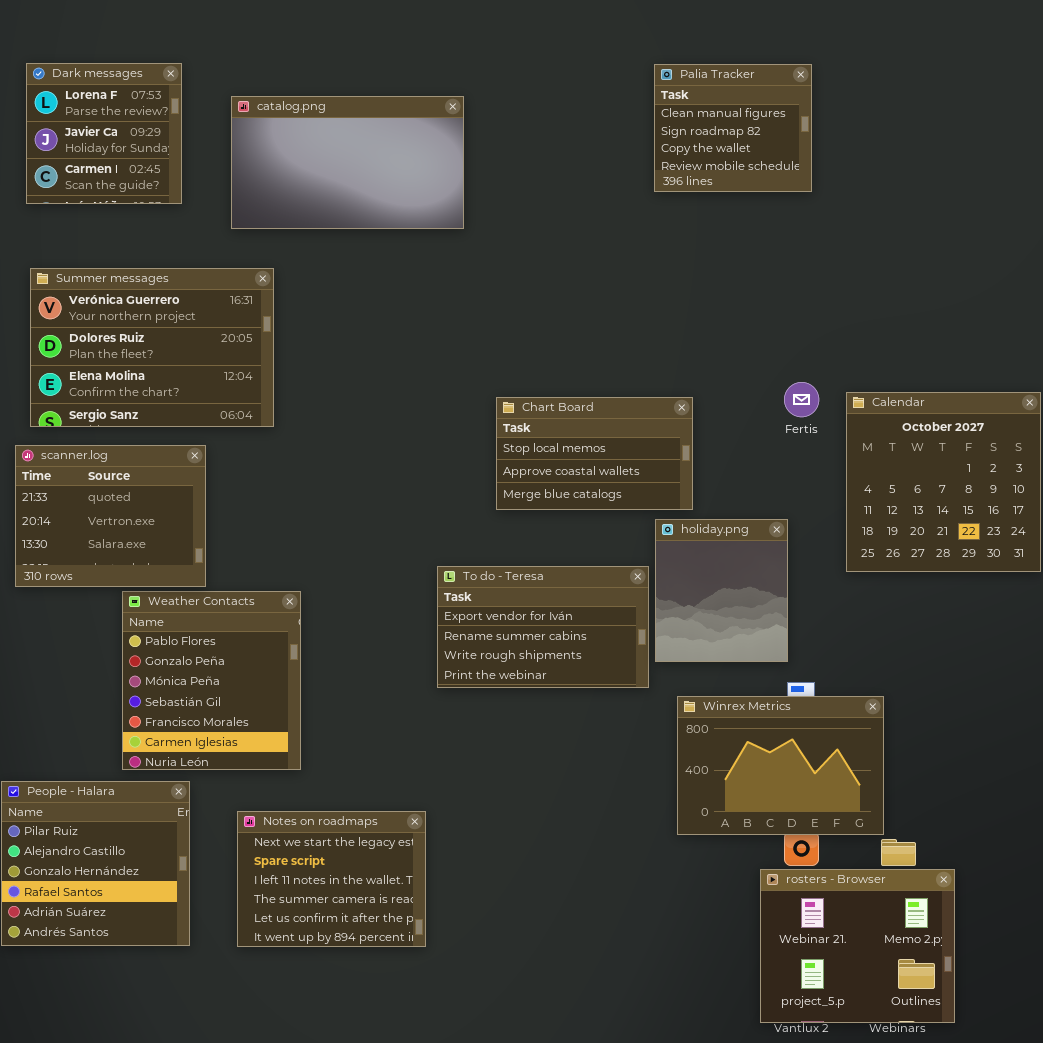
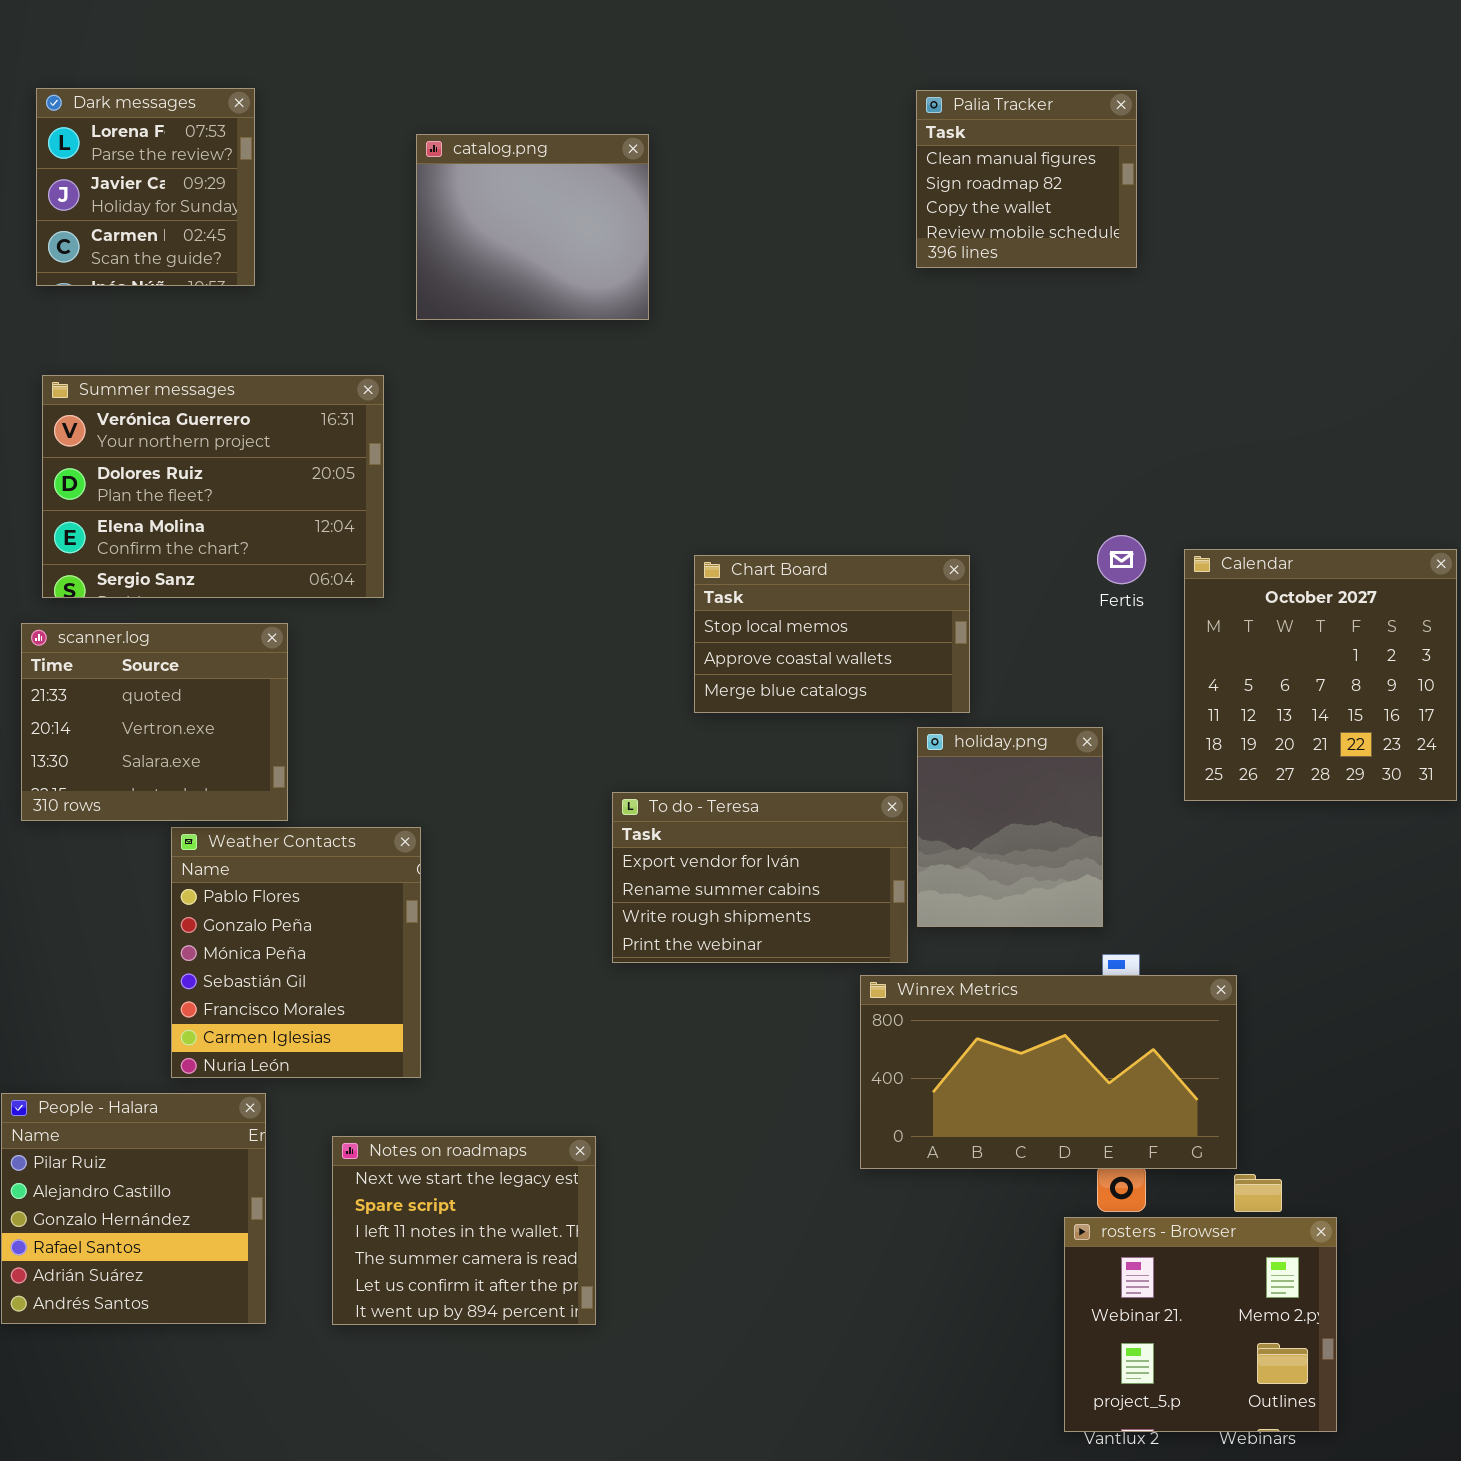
catalog.png: [231,96,464,229] -> [416,134,649,320], resized
Winrex Metrics: [677,696,884,835] -> [860,975,1237,1169], resized

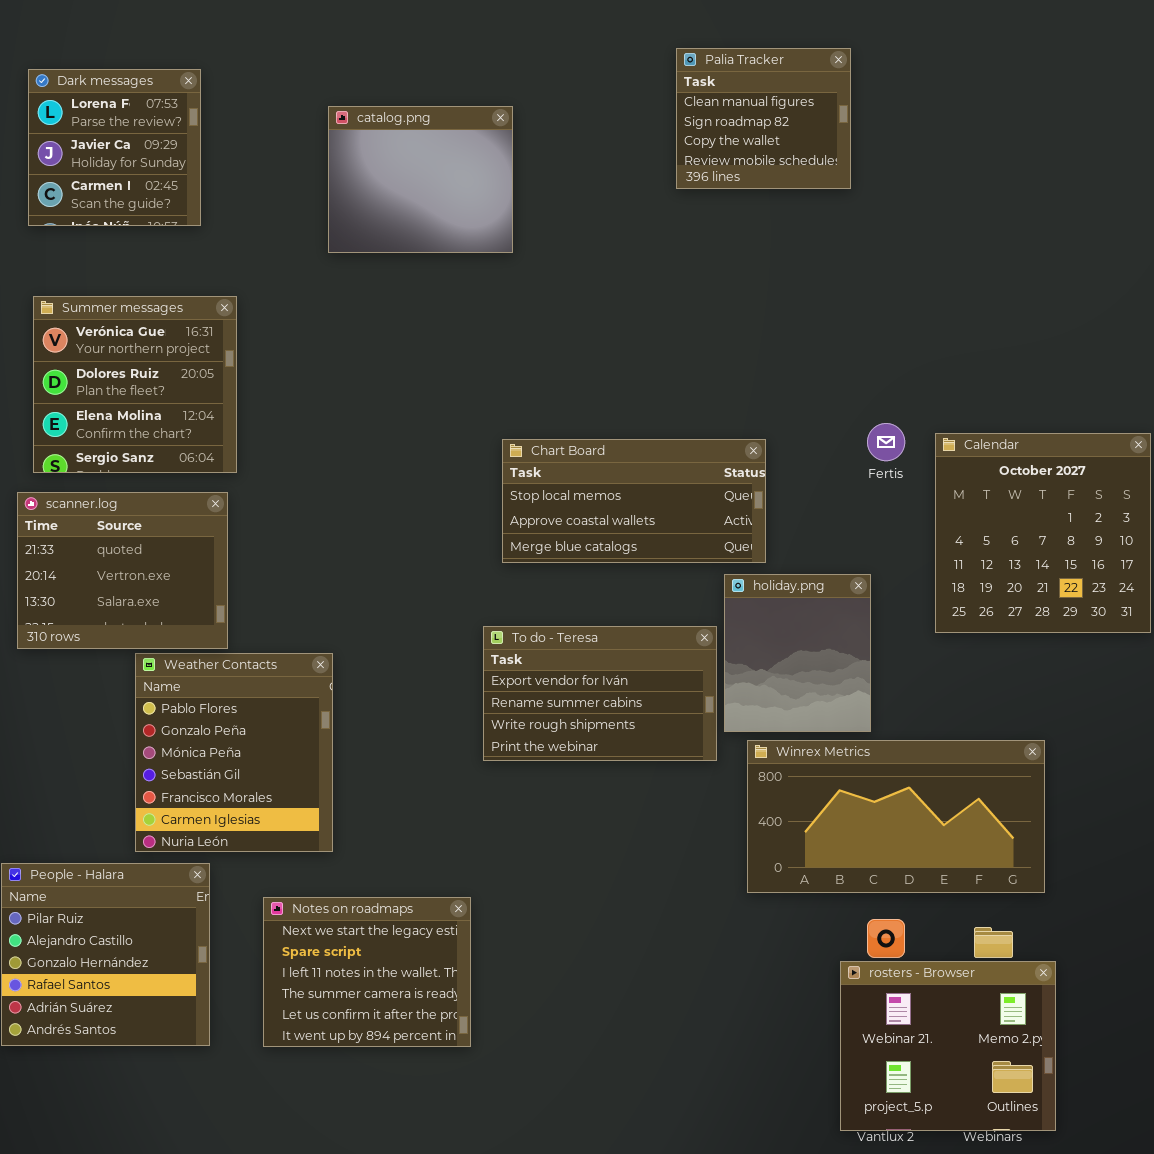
Palia Tracker: [916,90,1137,268] -> [676,48,851,189], moved
Summer messages: [42,375,384,598] -> [33,296,237,473], resized
Chart Board: [694,555,970,713] -> [502,439,766,563], resized
Winrex Metrics: [860,975,1237,1169] -> [747,740,1045,893], moved

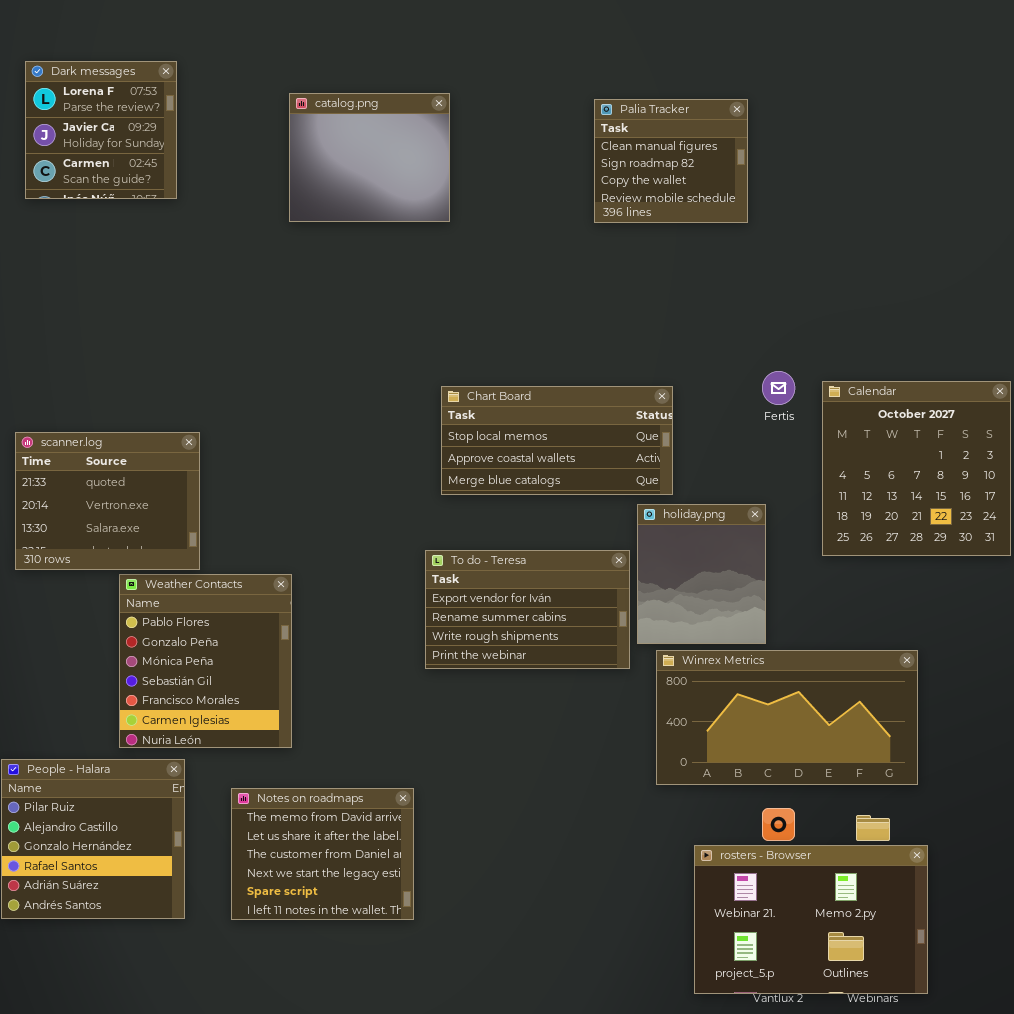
Palia Tracker: [676,48,851,189] -> [594,99,748,223], moved
Summer messages: [33,296,237,473] -> none, closed
Notes on roadmaps: [263,897,471,1047] -> [231,788,414,920], scrolled up 3 rows
rosters - Browser: [840,961,1056,1131] -> [694,845,928,994], resized

